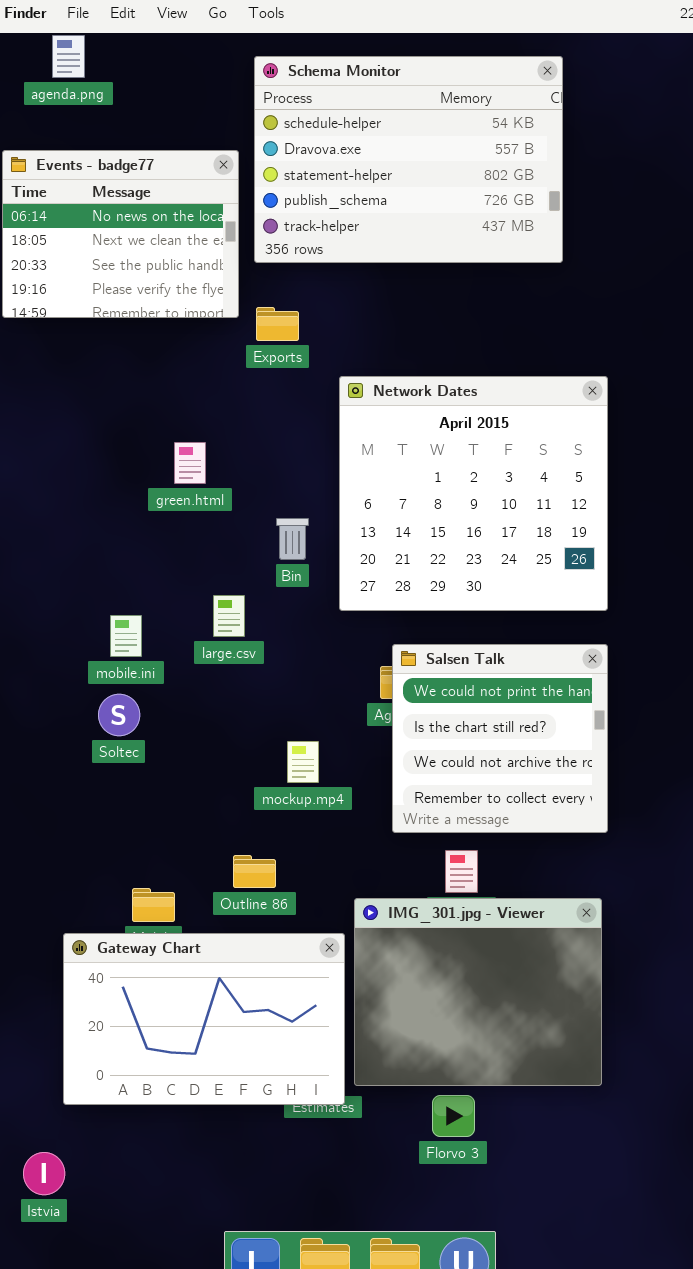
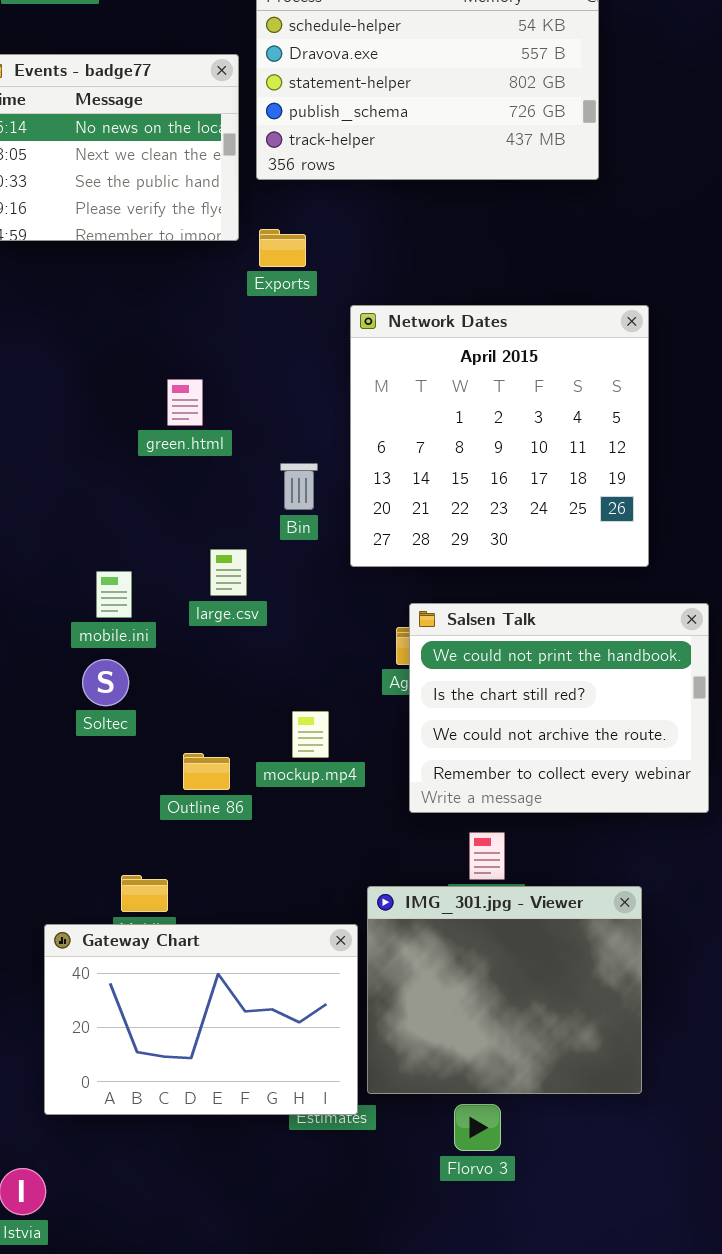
Salsen Talk: [392,644,608,833] -> [409,603,709,813], resized
Outline 86: [233,855,276,888] -> [183,753,230,790], moved

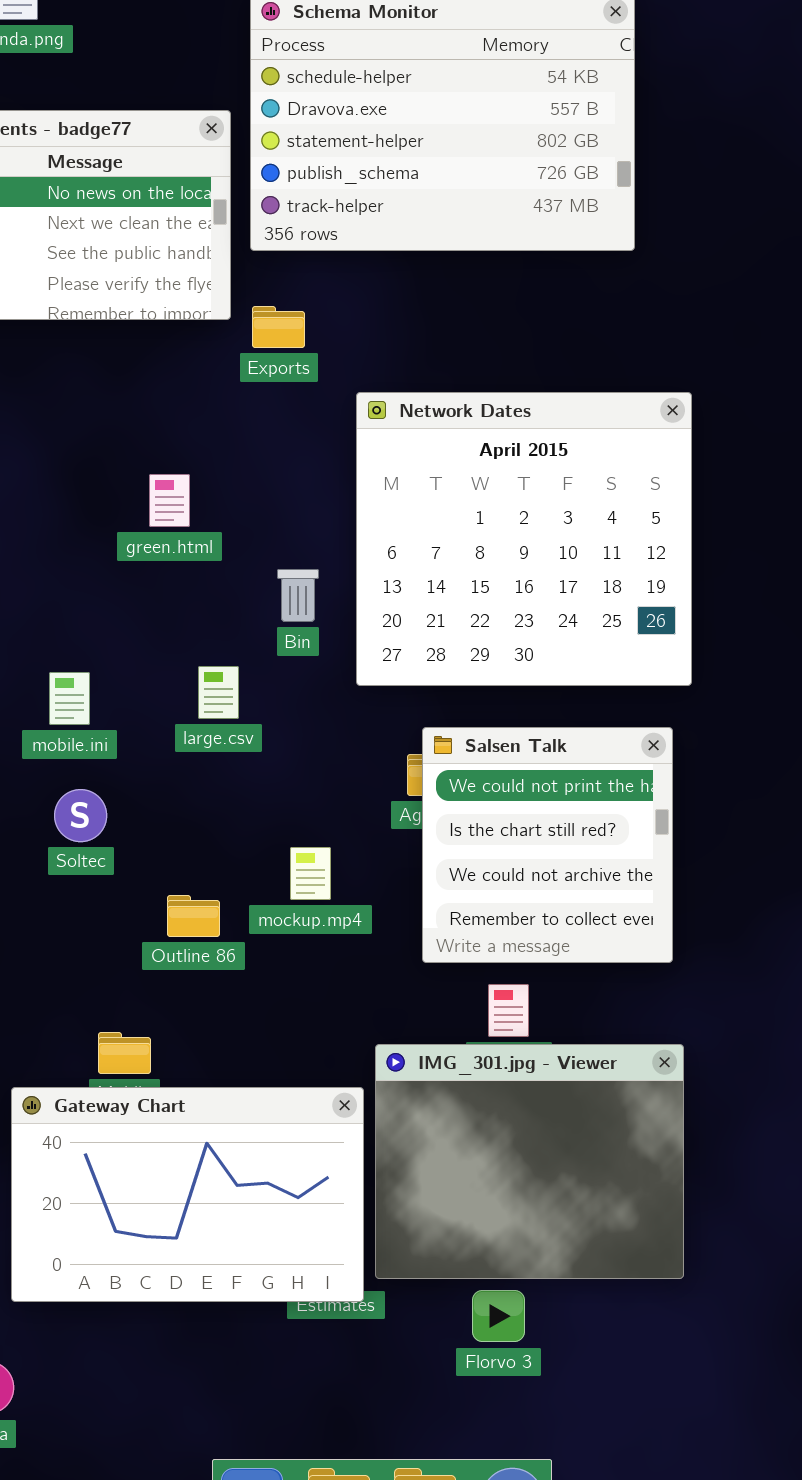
mobile.ini: [96,571,132,618] -> [49,672,90,725], moved
Salsen Talk: [409,603,709,813] -> [422,727,673,963], resized

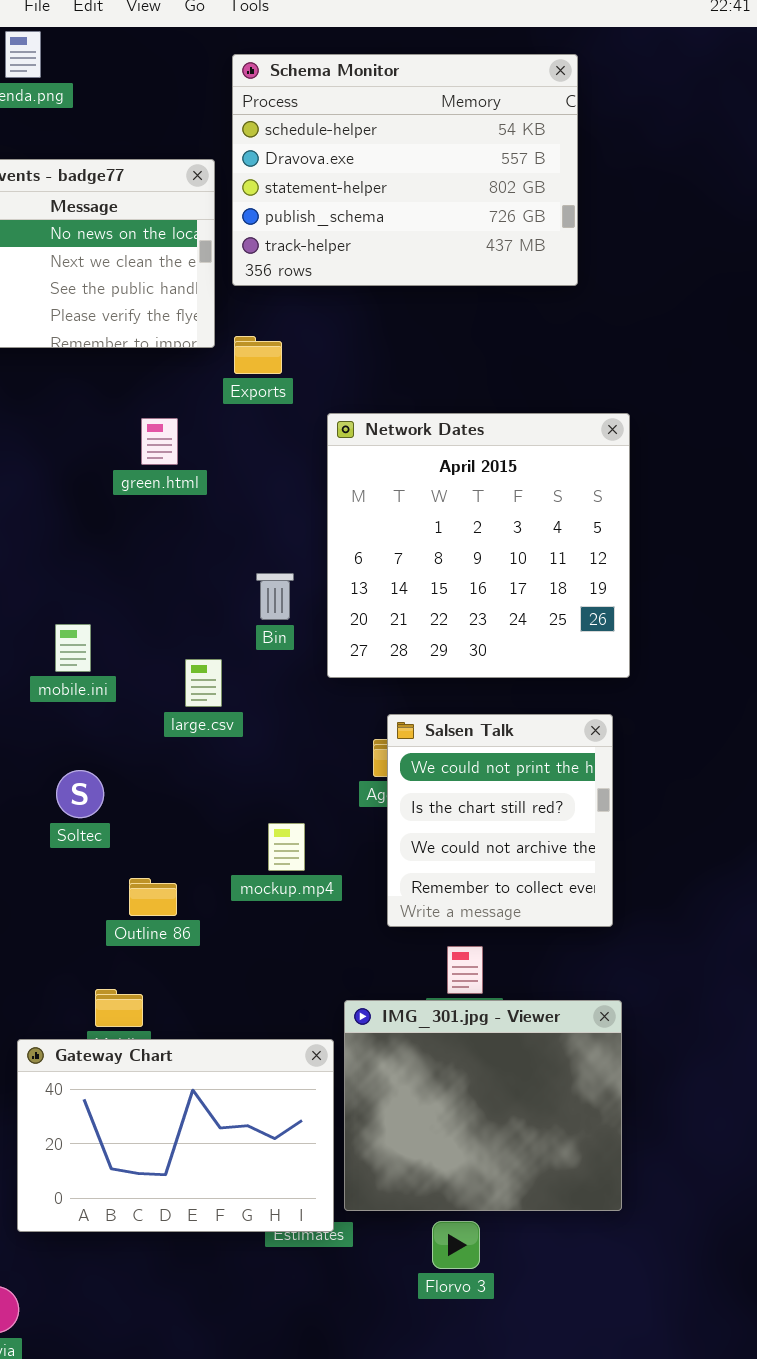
green.html: [149,474,190,527] -> [141,418,178,465], moved
mobile.ini: [49,672,90,725] -> [55,624,91,672], moved
Outline 86: [167,895,220,937] -> [129,878,177,916], moved

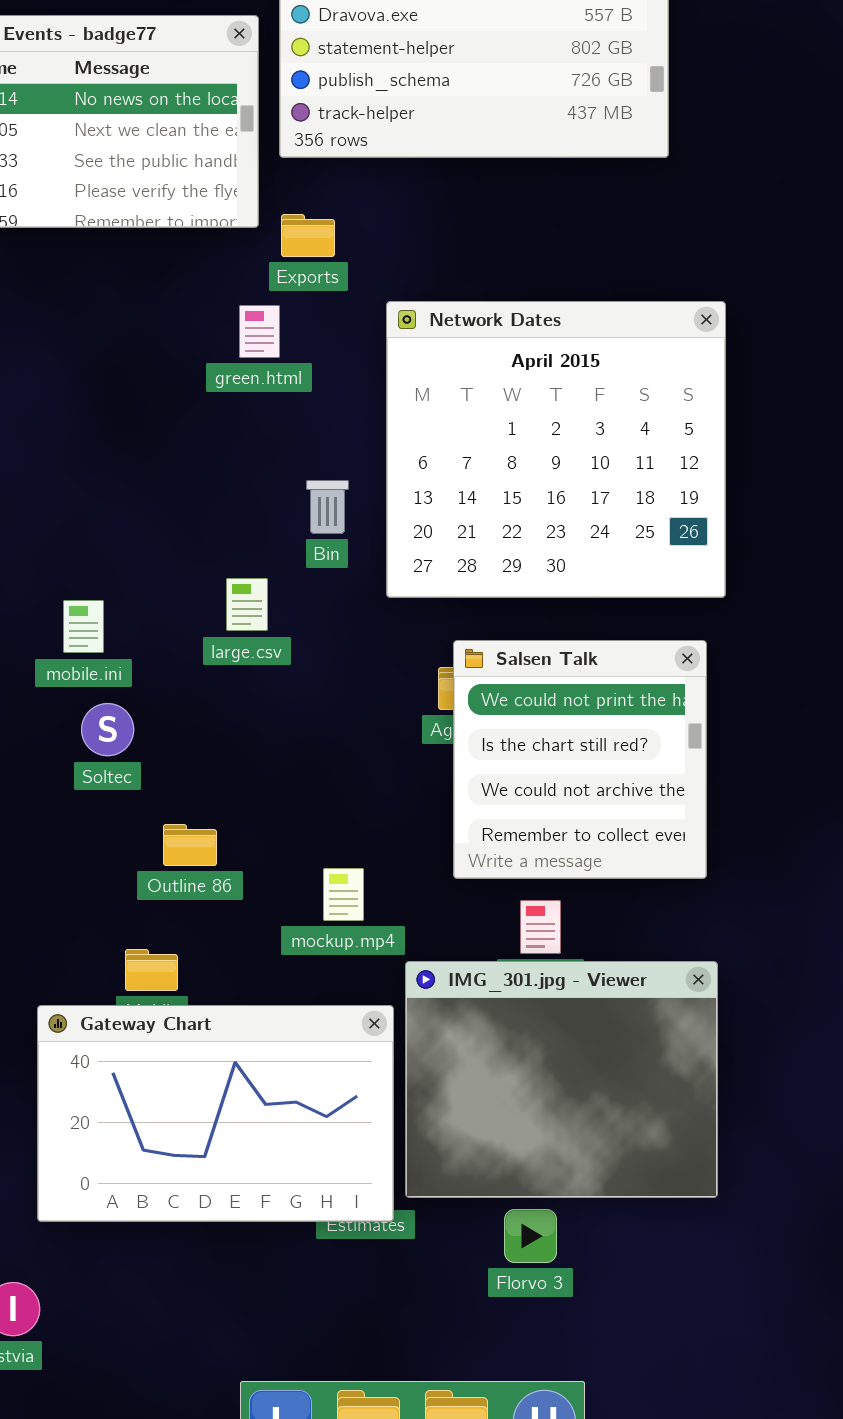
green.html: [141,418,178,465] -> [239,305,280,358], moved
mobile.ini: [55,624,91,672] -> [63,600,104,653], moved
mockup.mp4: [268,823,305,871] -> [323,868,364,921], moved

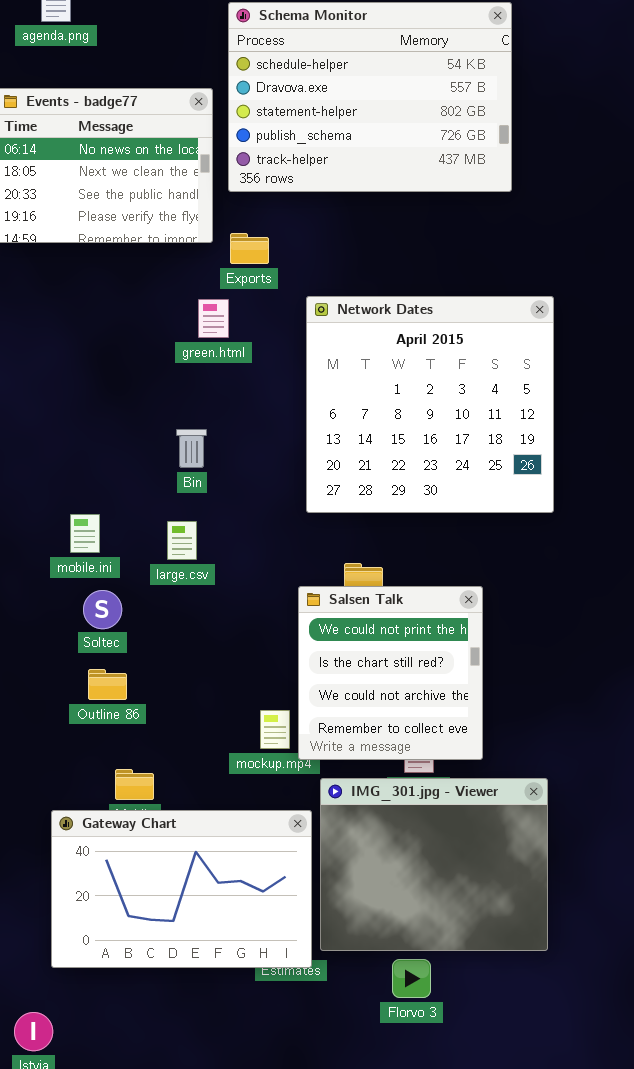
Bin: [306,480,349,534] -> [176,429,207,468], moved
large.csv: [226,578,268,631] -> [167,521,197,560], moved
Salsen Talk: [453,640,707,879] -> [298,586,483,760], moved
Outline 86: [163,824,217,866] -> [88,669,127,700], moved

